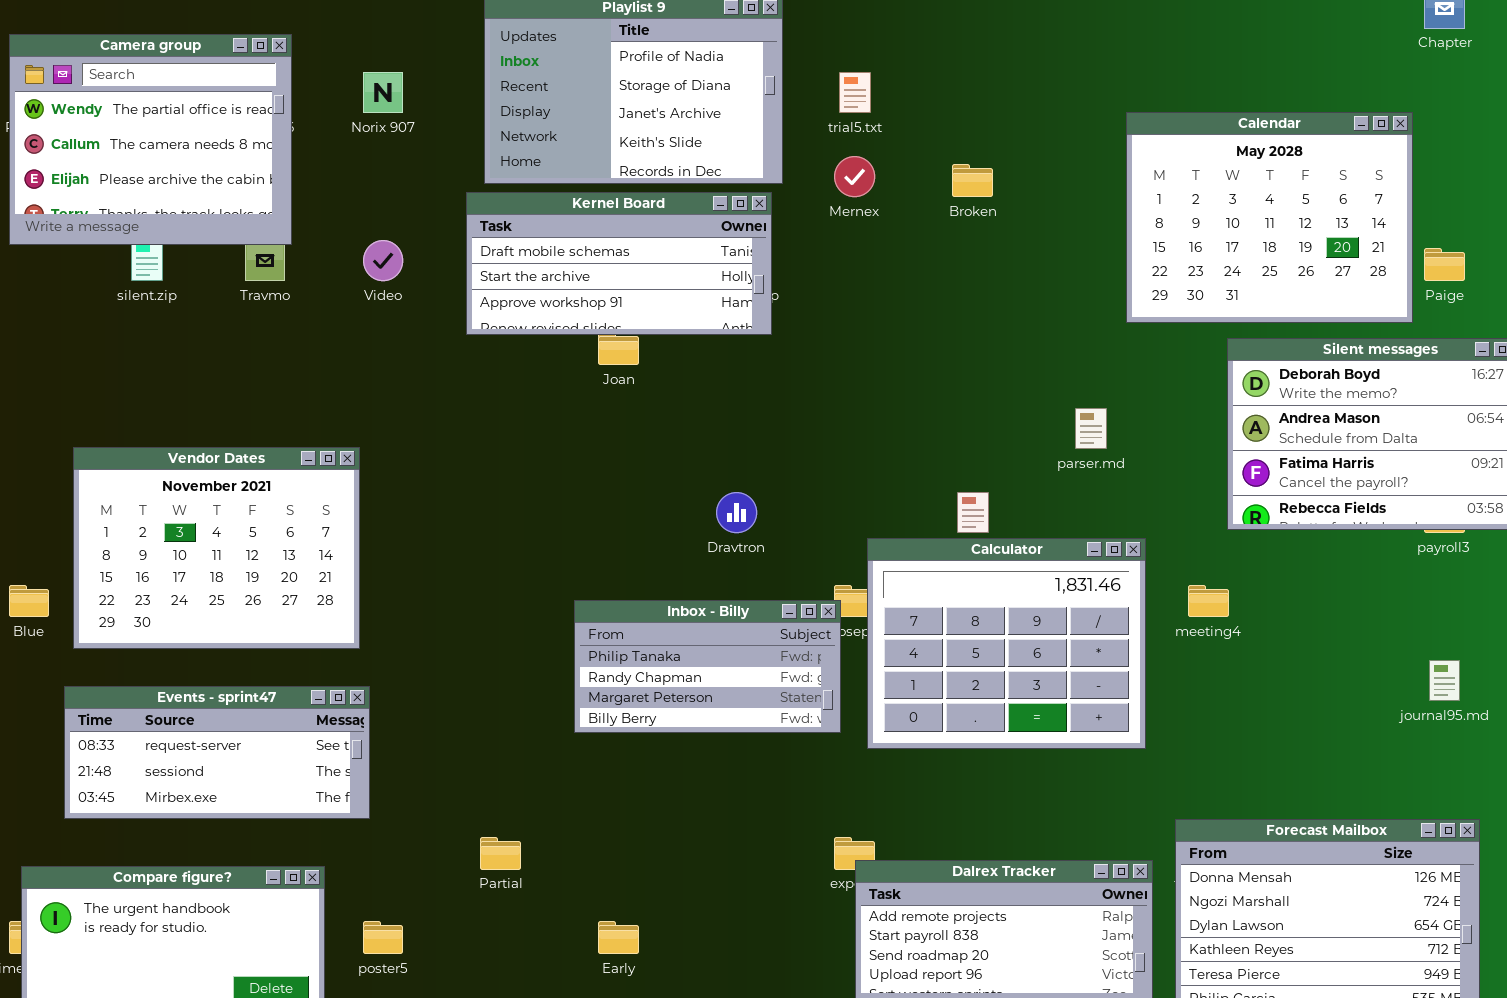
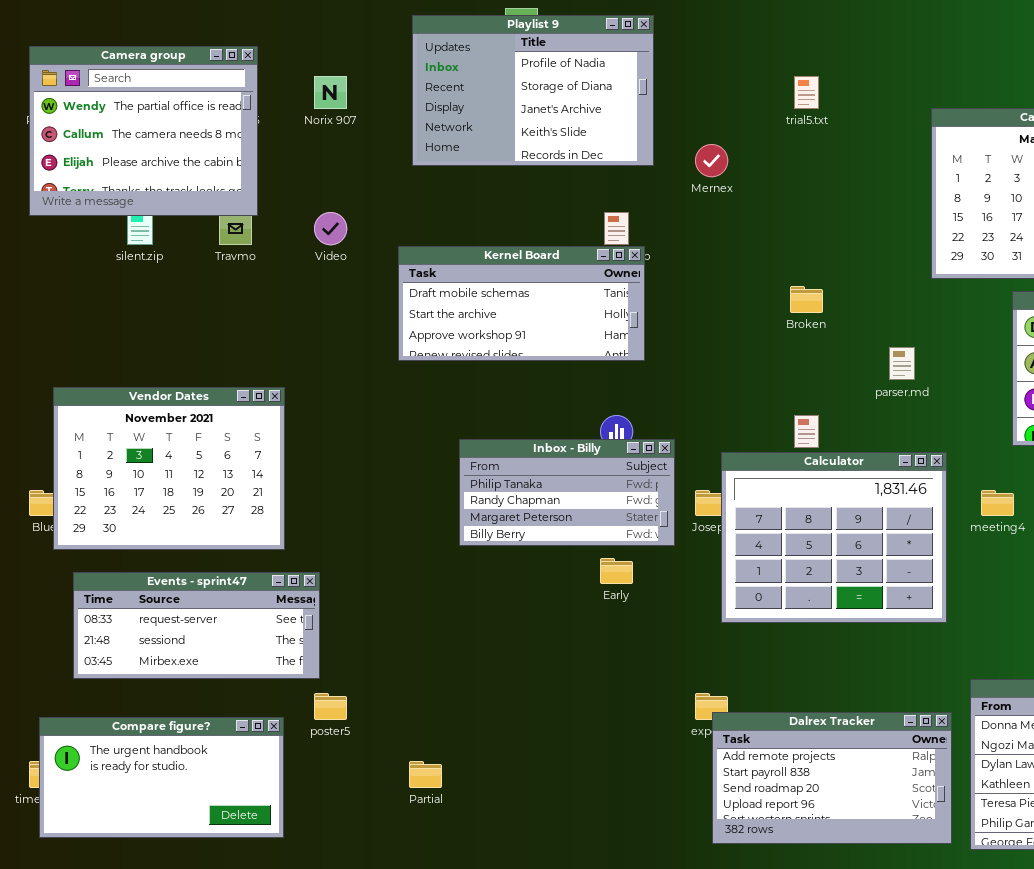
trial5.txt: [839,72,871,113] -> [794,76,819,109], moved
Broken: [952,164,993,197] -> [790,286,823,313], moved
Kernel Board: [466,192,772,335] -> [398,246,645,361], moved
Vendor Dates: [73,447,360,649] -> [53,387,285,550], moved
Inbox - Billy: [574,600,841,733] -> [459,439,675,546], moved
Partial: [480,837,521,870] -> [409,761,442,788], moved
poster5: [363,921,403,954] -> [314,693,347,720], moved
Early: [598,921,639,954] -> [600,558,633,584], moved

